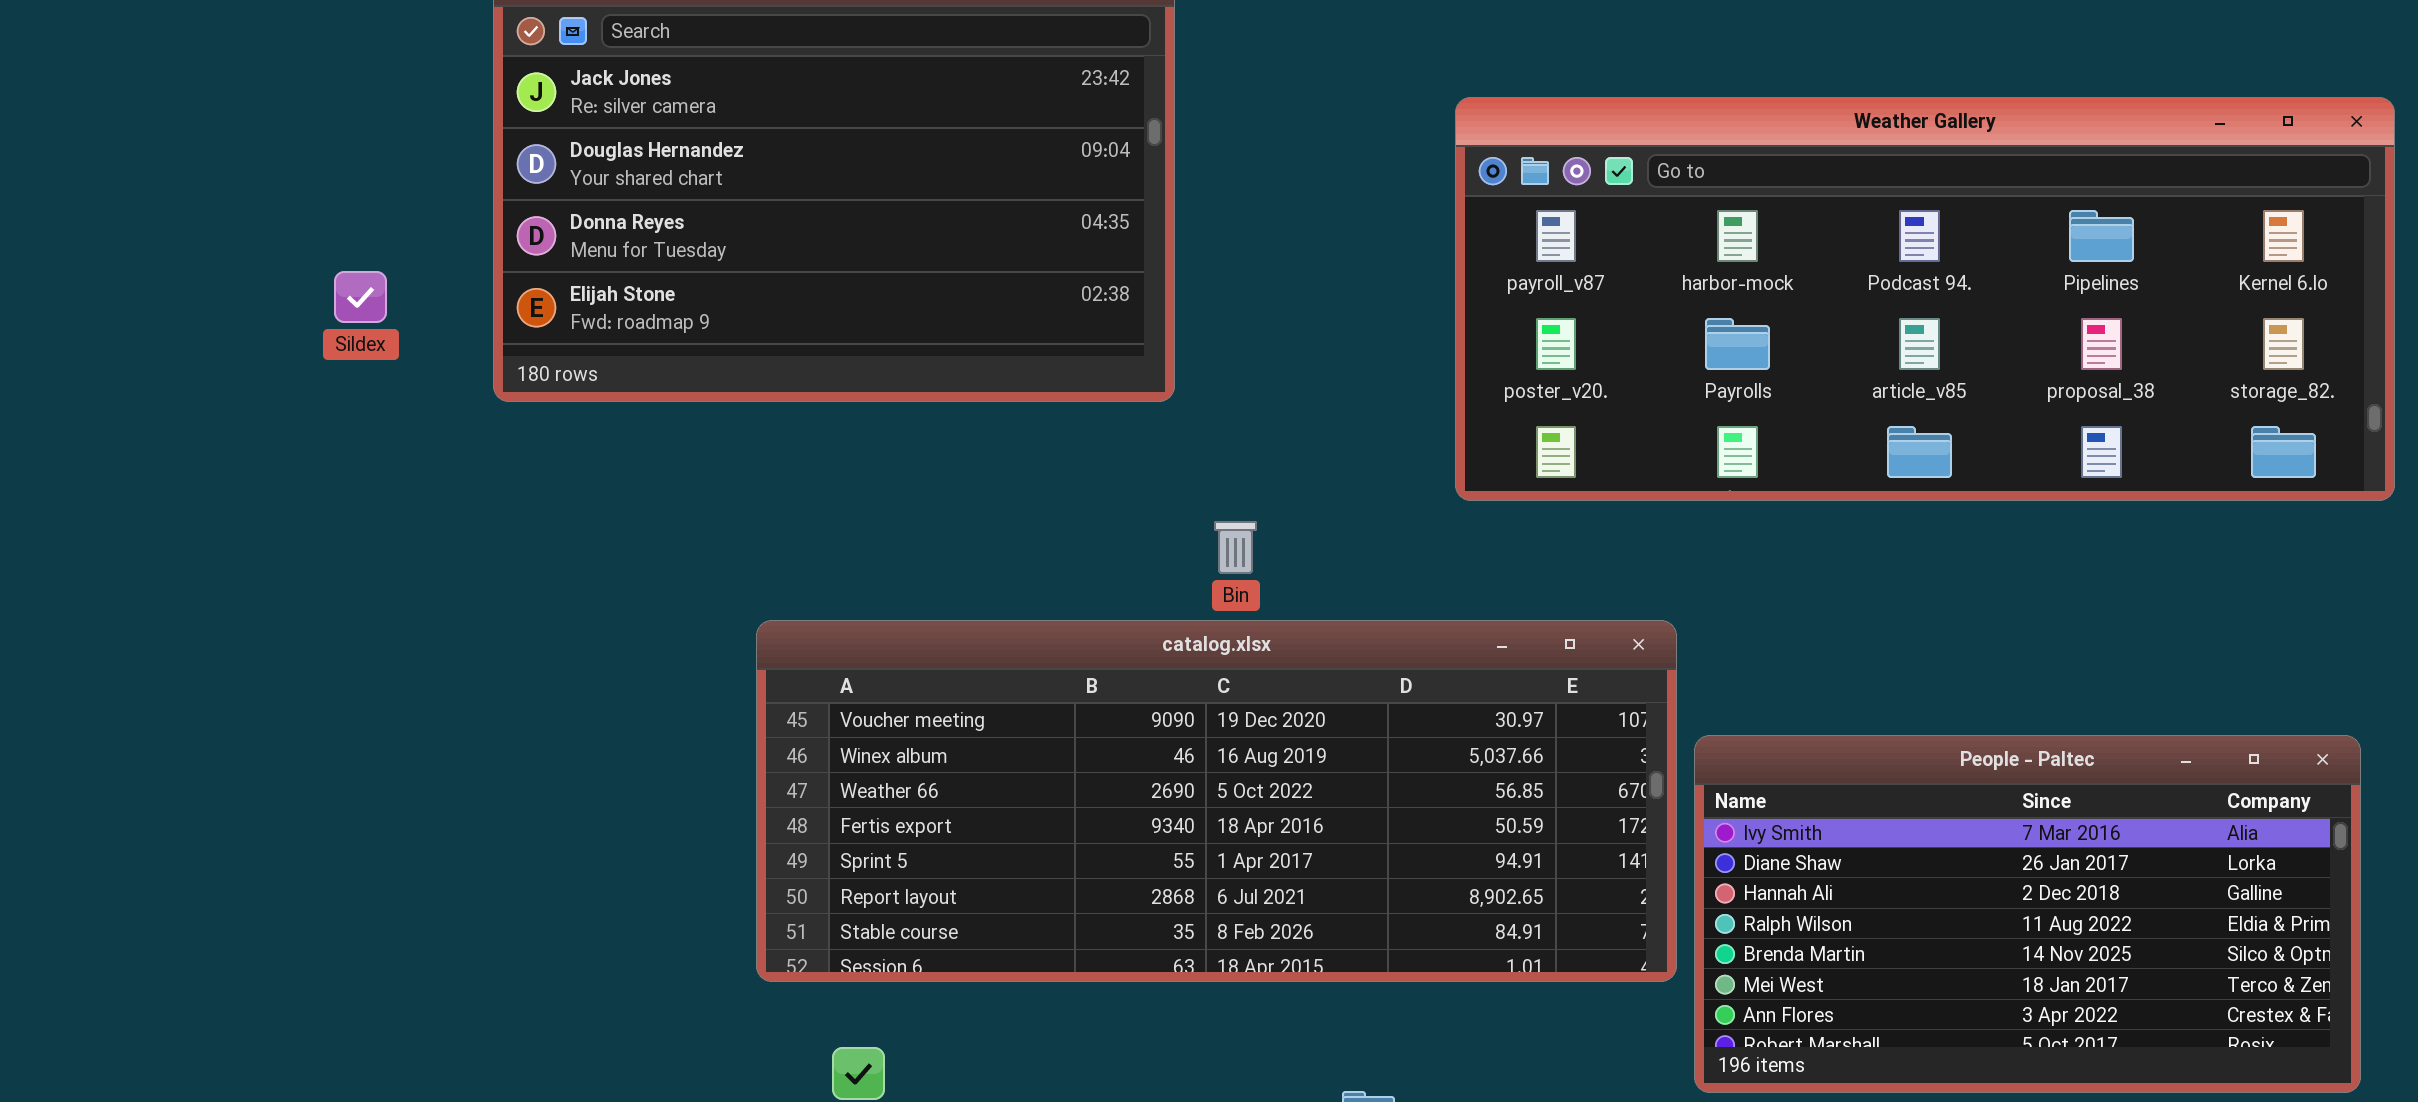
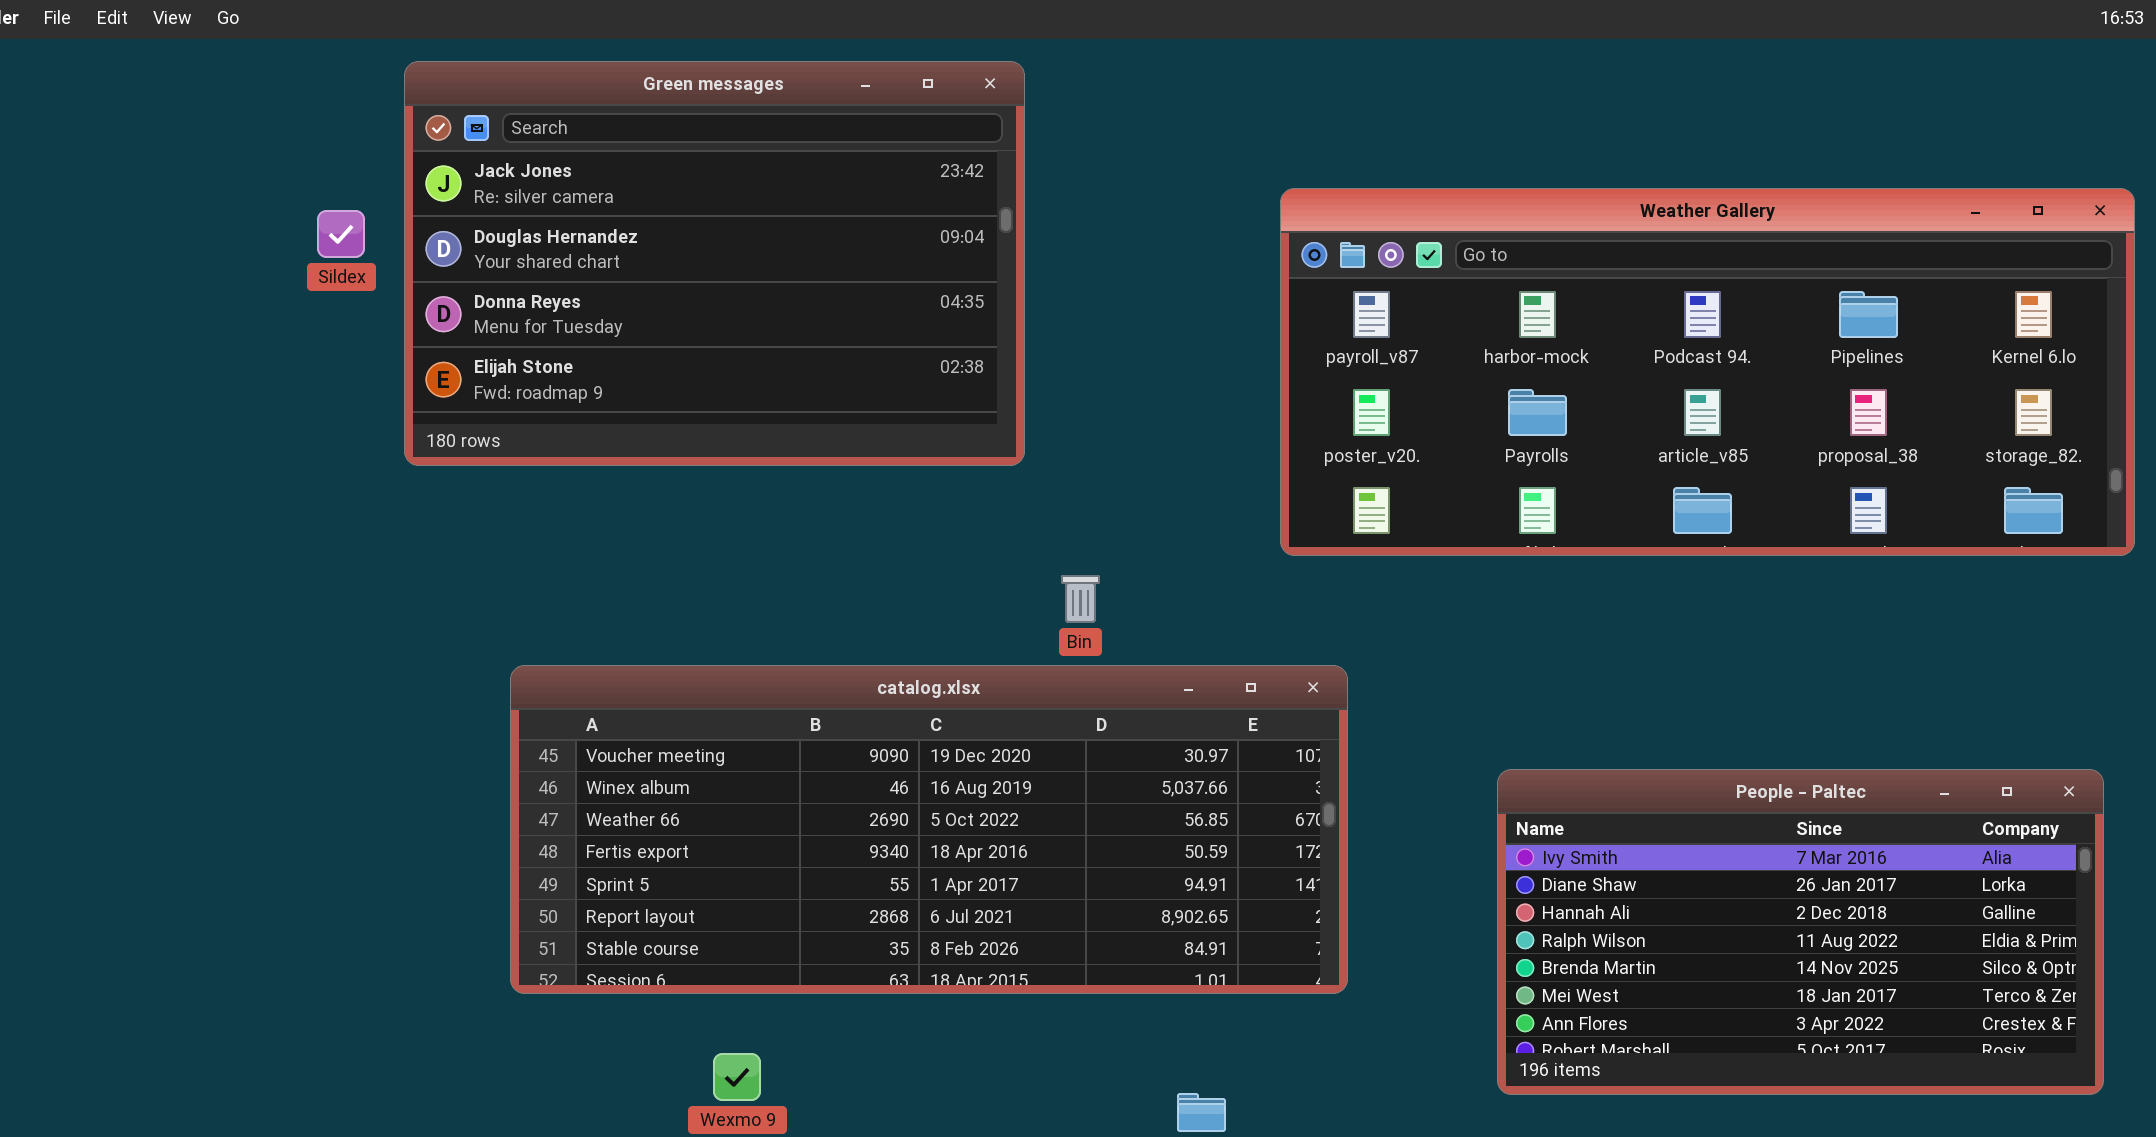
Sildex: [334,271,387,323] -> [317,210,365,258], moved
catalog.xlsx: [756,620,1677,982] -> [510,665,1348,994], moved

